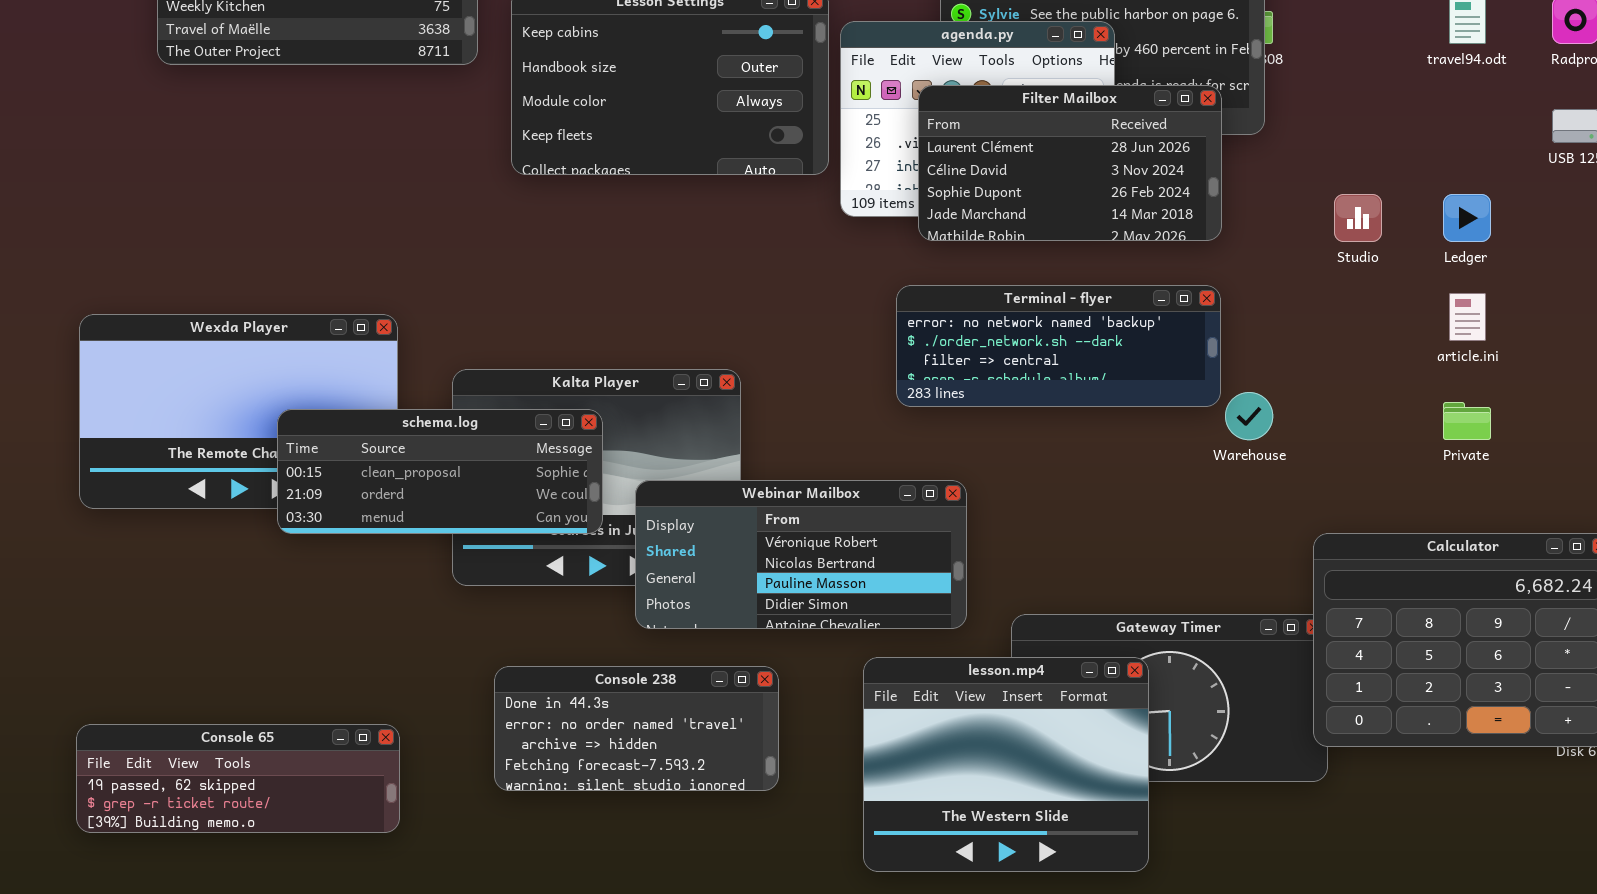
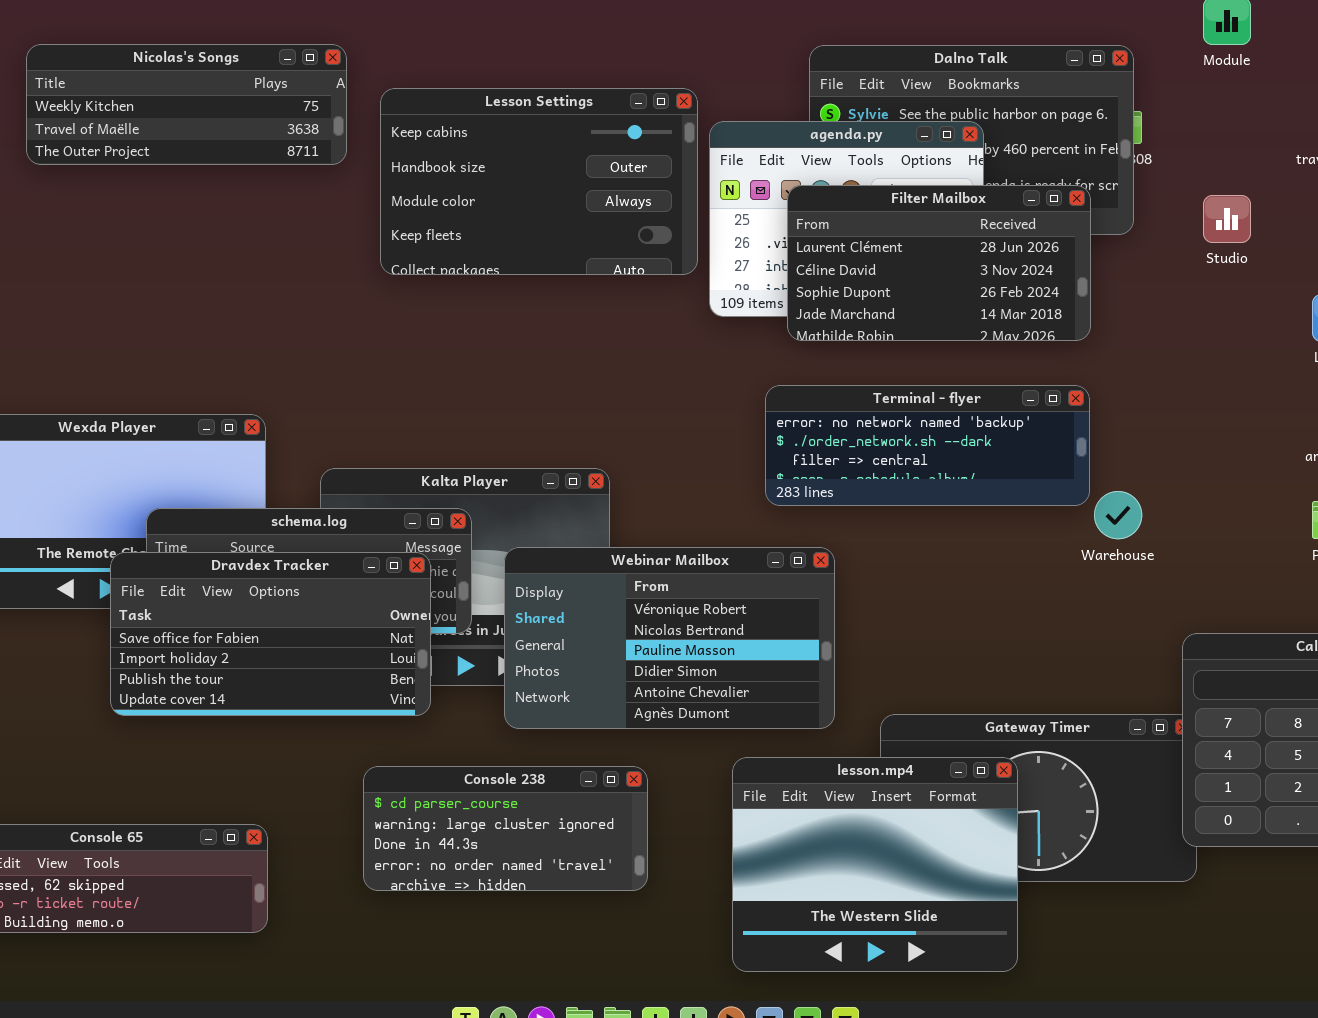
Studio: [1334,194,1382,242] -> [1203,195,1251,243], moved
Dravdex Tracker: none -> [110,552,431,716], opened
Webinar Mailbox: [635,480,967,629] -> [504,547,835,729], resized
Console 238: [494,666,779,791] -> [363,766,648,891], scrolled up 2 rows

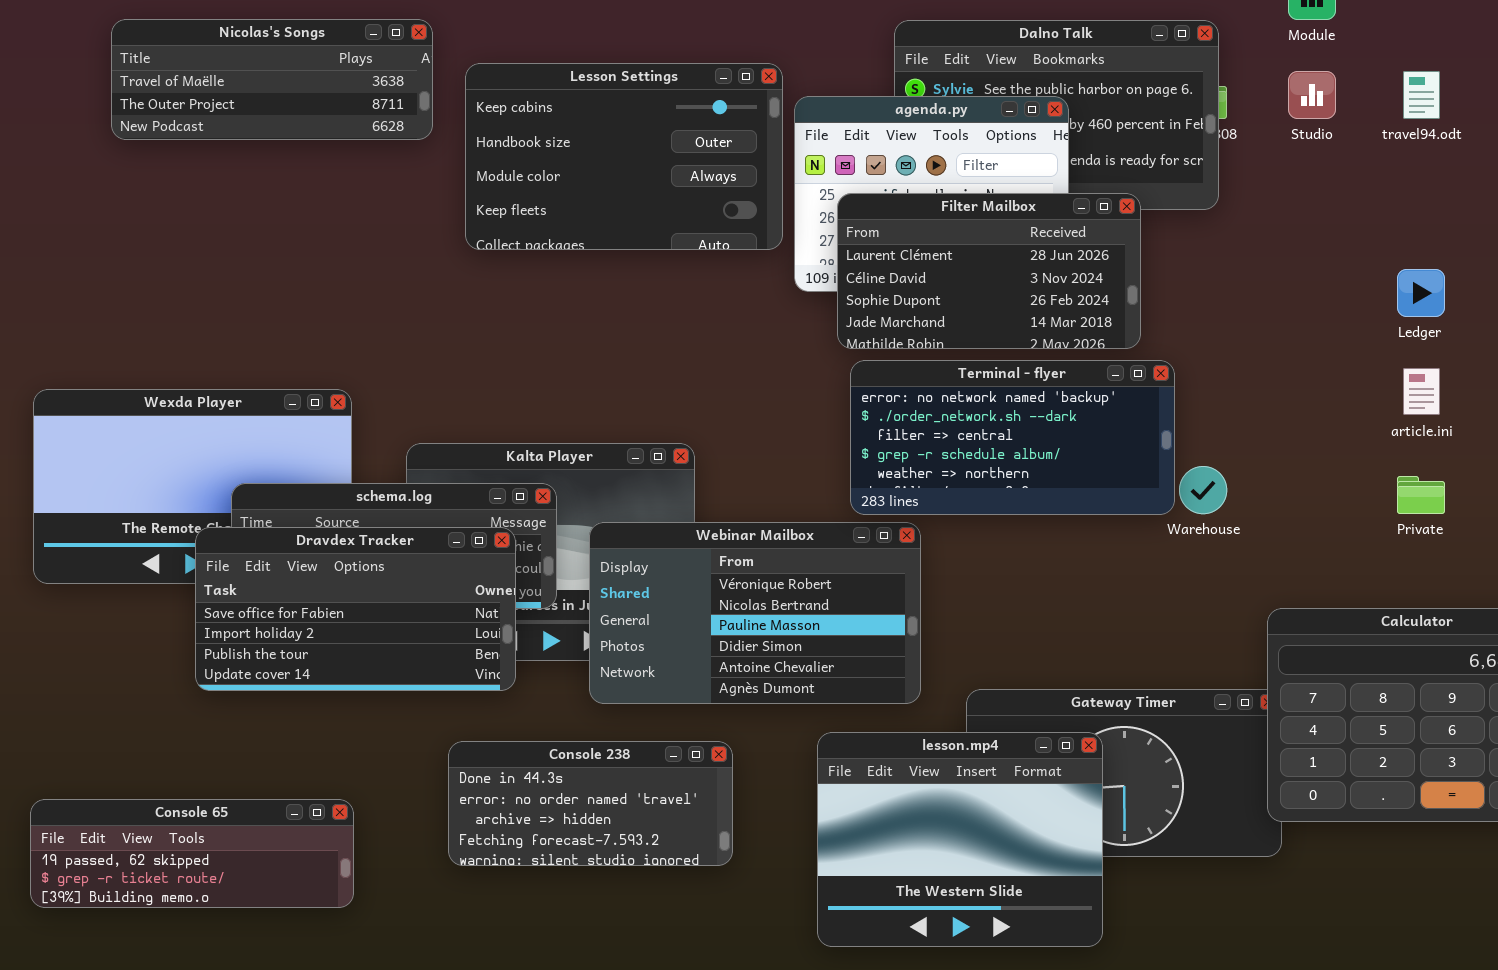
Nicolas's Songs: [26,44,347,165] -> [111,19,433,140], scrolled down 1 row
Filter Mailbox: [787,185,1091,341] -> [837,193,1141,349], moved
Studio: [1203,195,1251,243] -> [1288,71,1336,119], moved
Terminal - flyer: [765,385,1090,506] -> [850,360,1175,515], resized
Console 238: [363,766,648,891] -> [448,741,733,866], scrolled down 2 rows

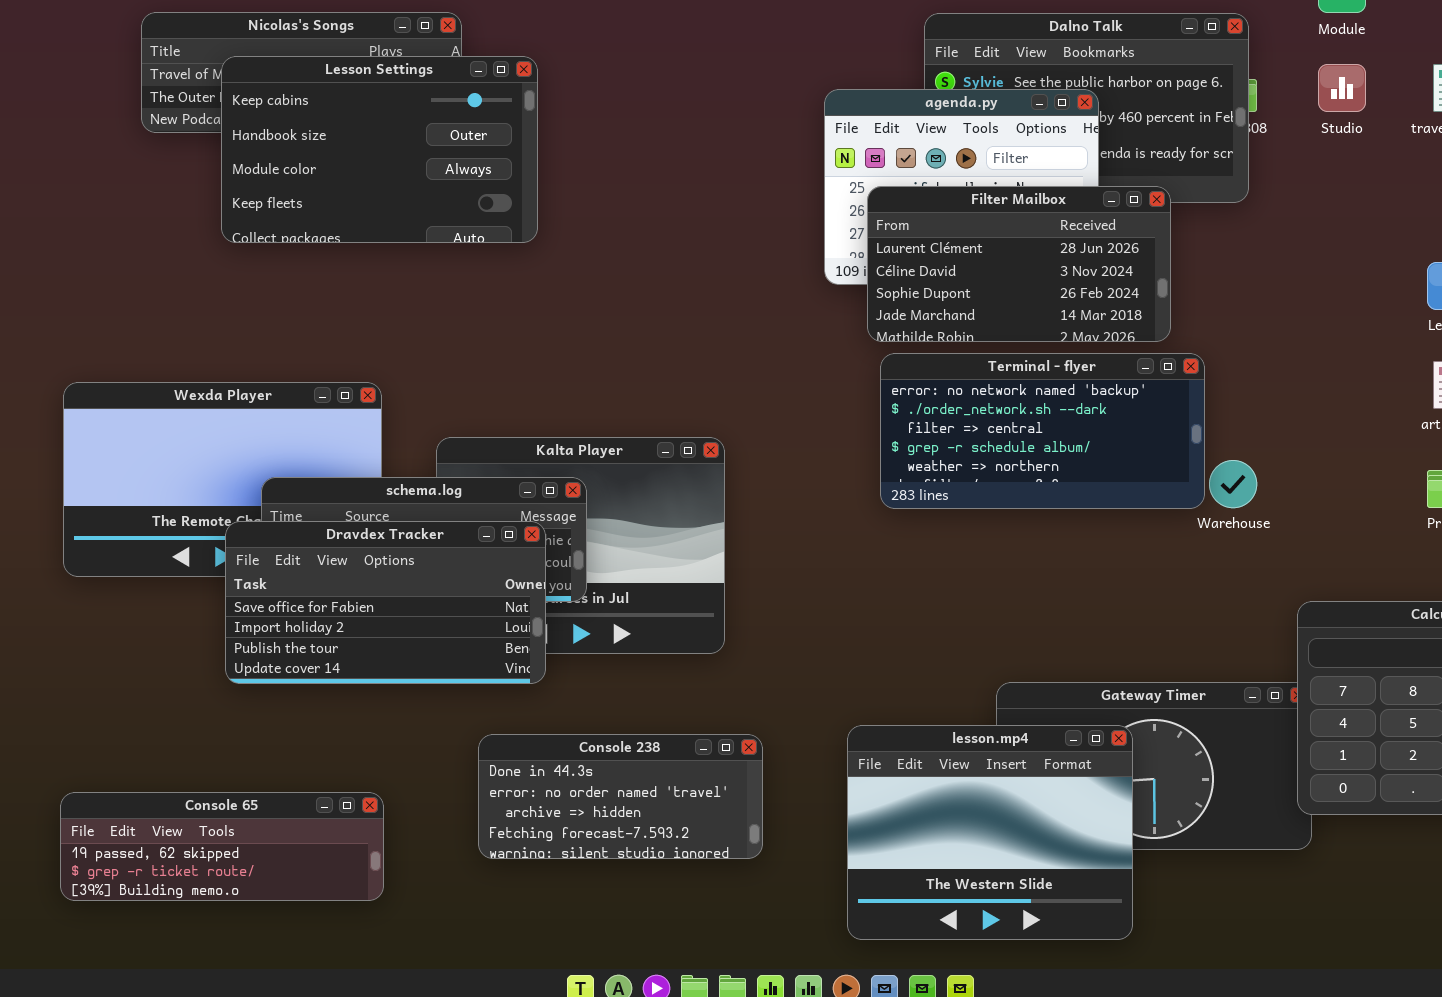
Lesson Settings: [465,63,783,250] -> [221,56,538,243], moved
Webinar Mailbox: [589,522,921,704] -> none, closed

